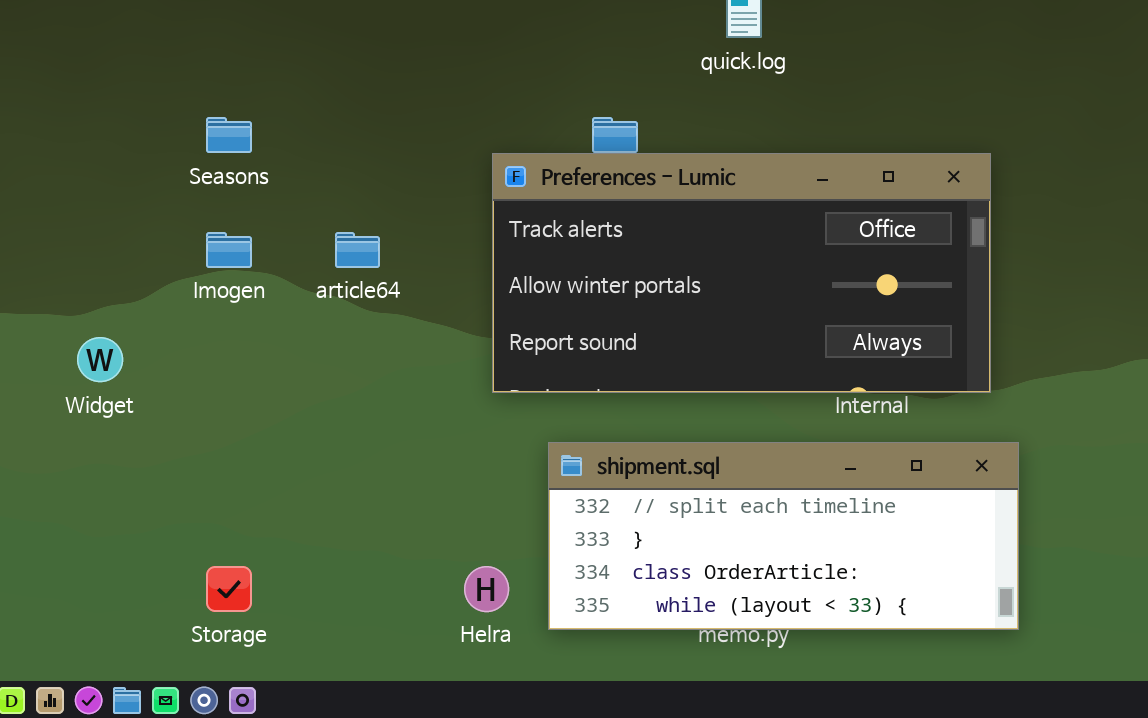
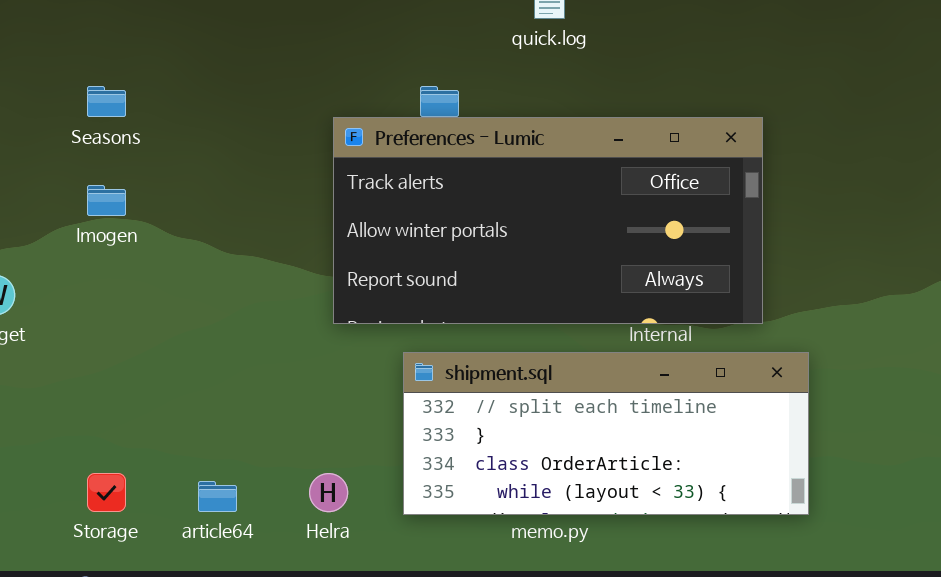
article64: [335,232,380,268] -> [198,481,237,512], moved
shipment.sql: [548,442,1019,630] -> [403,352,809,515], moved

